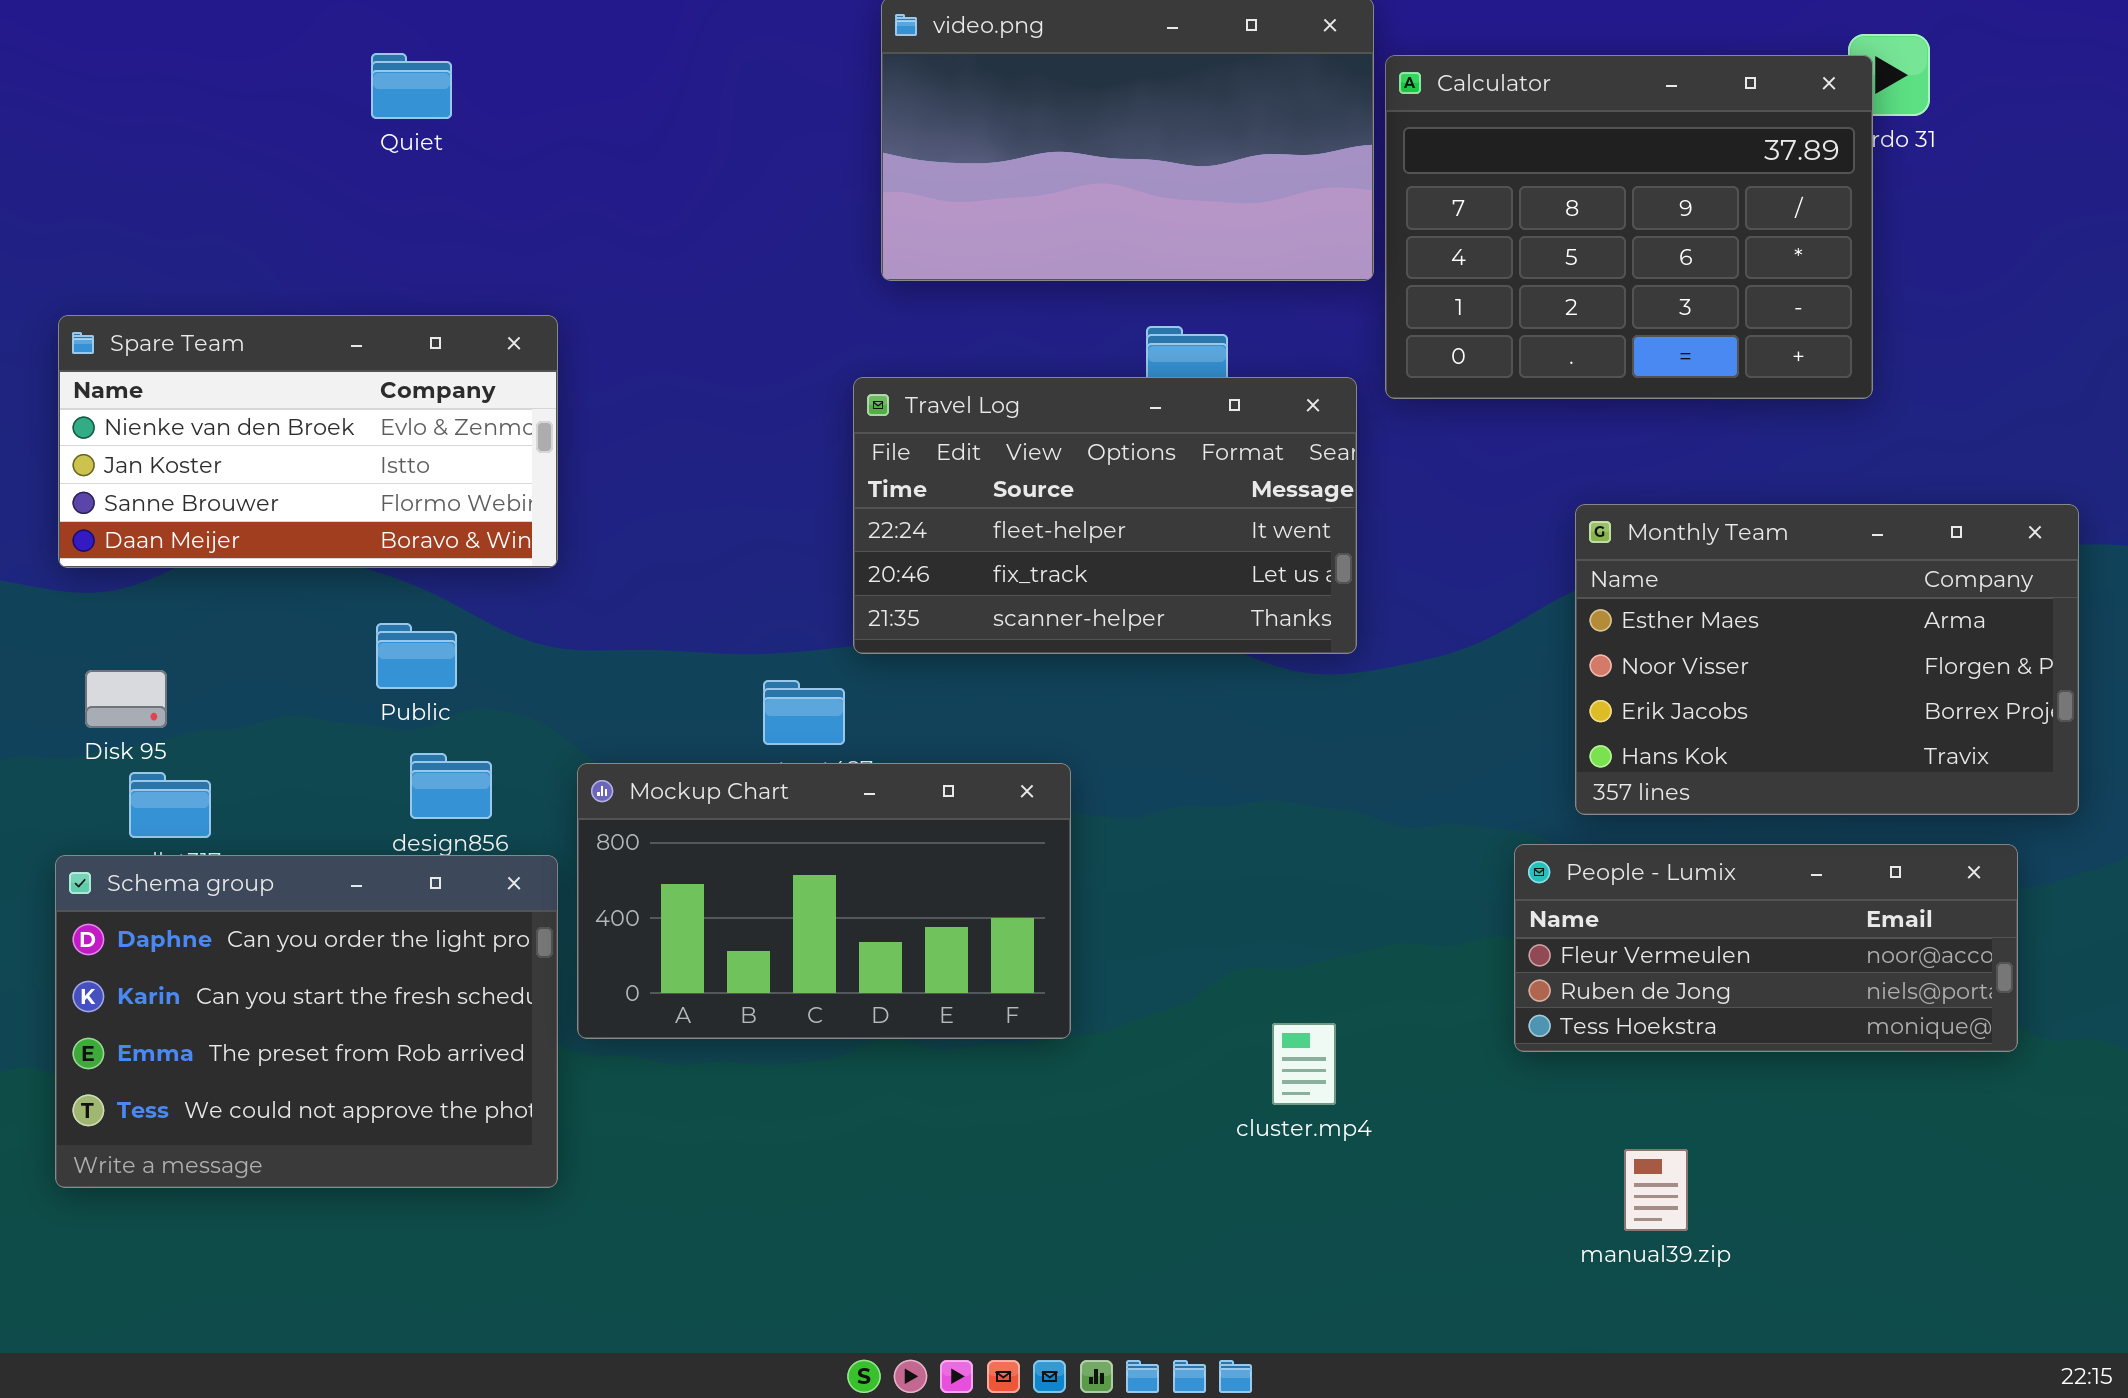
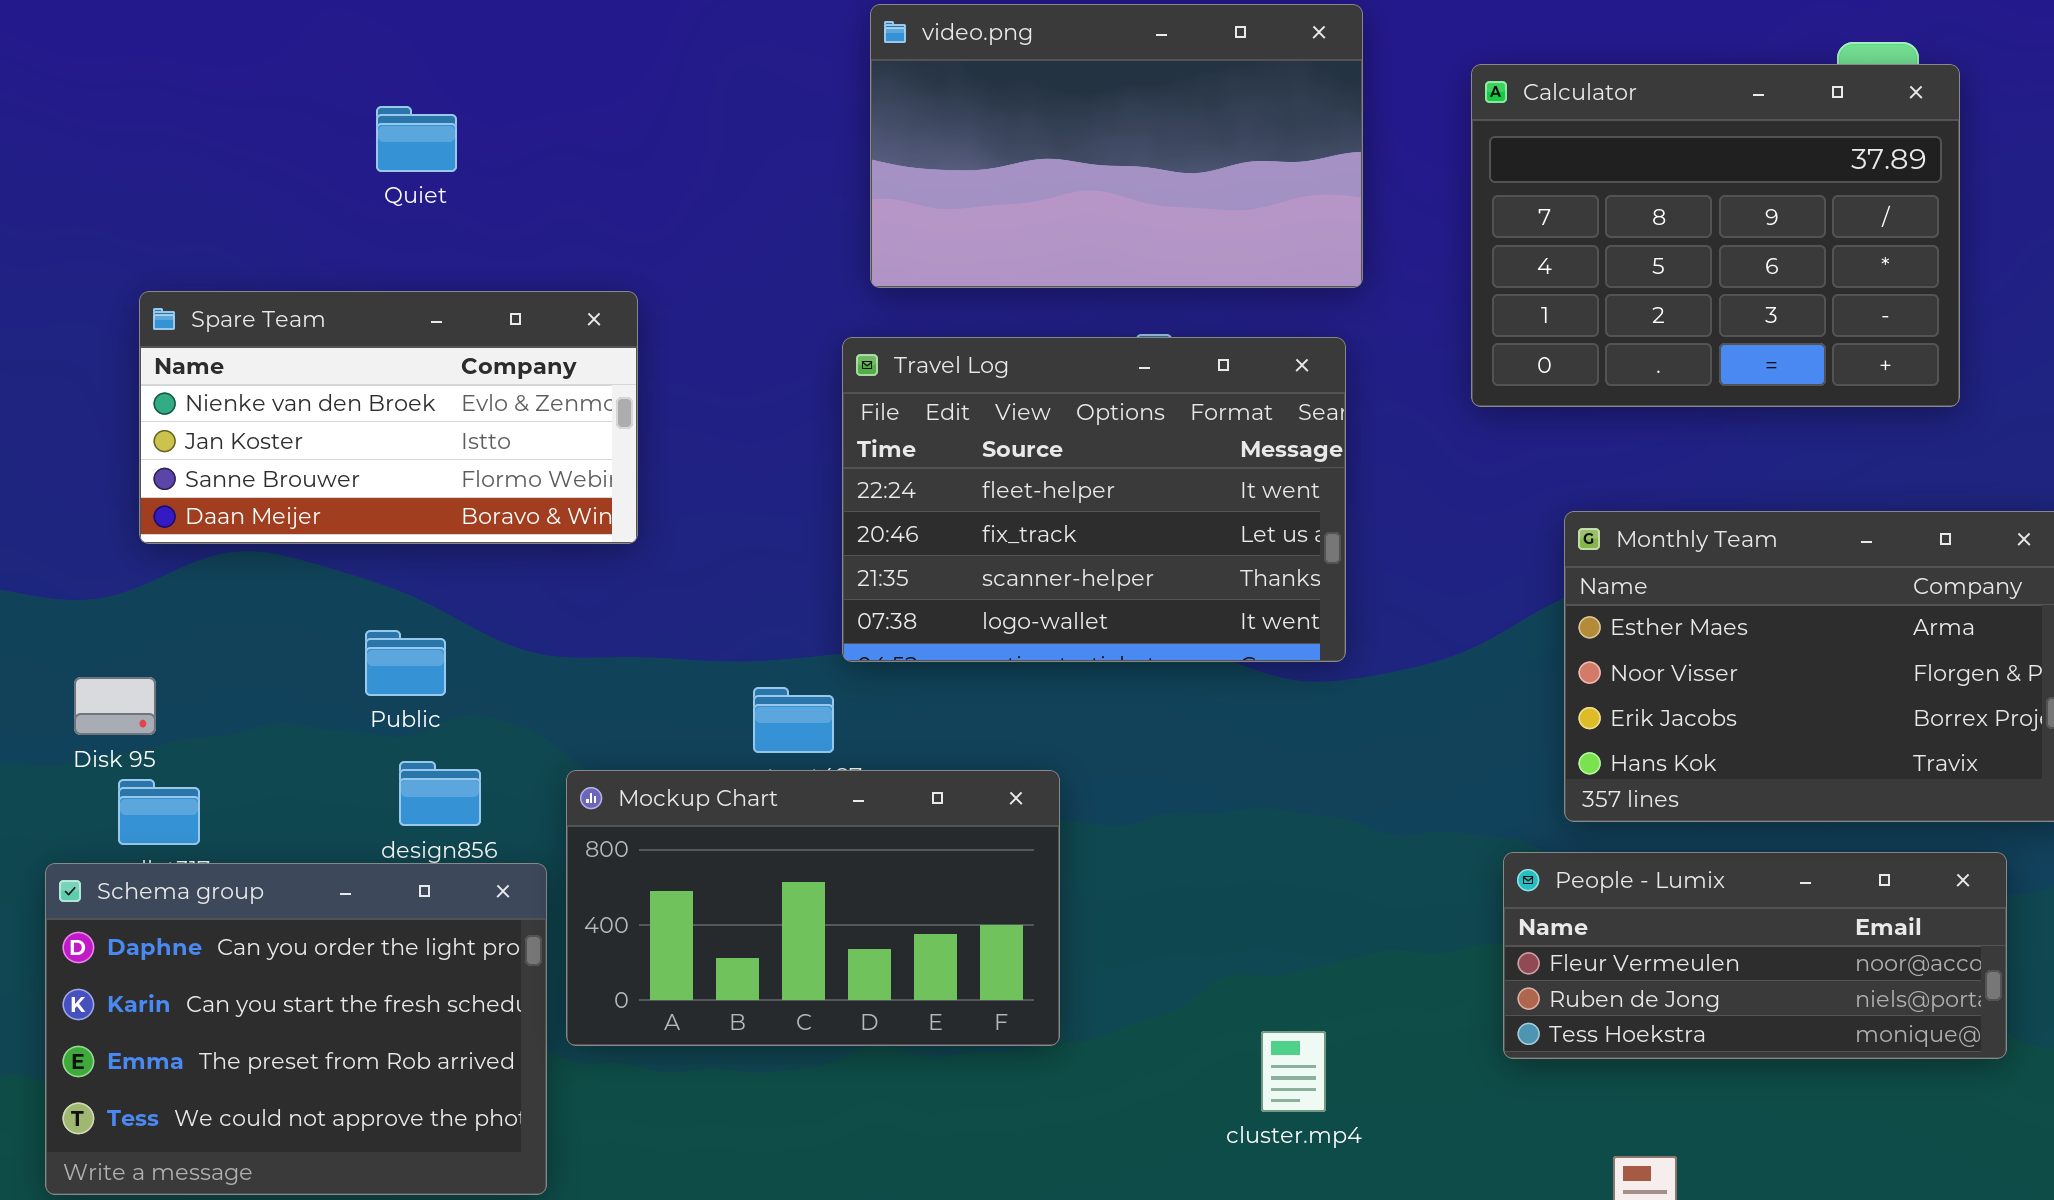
Quiet: [371,53,452,119] -> [376,106,457,172], moved
Calculator: [1385,55,1873,399] -> [1471,64,1960,407], moved
Spare Team: [58,315,558,568] -> [139,291,638,544], moved
Travel Log: [853,377,1357,654] -> [842,337,1346,662], resized

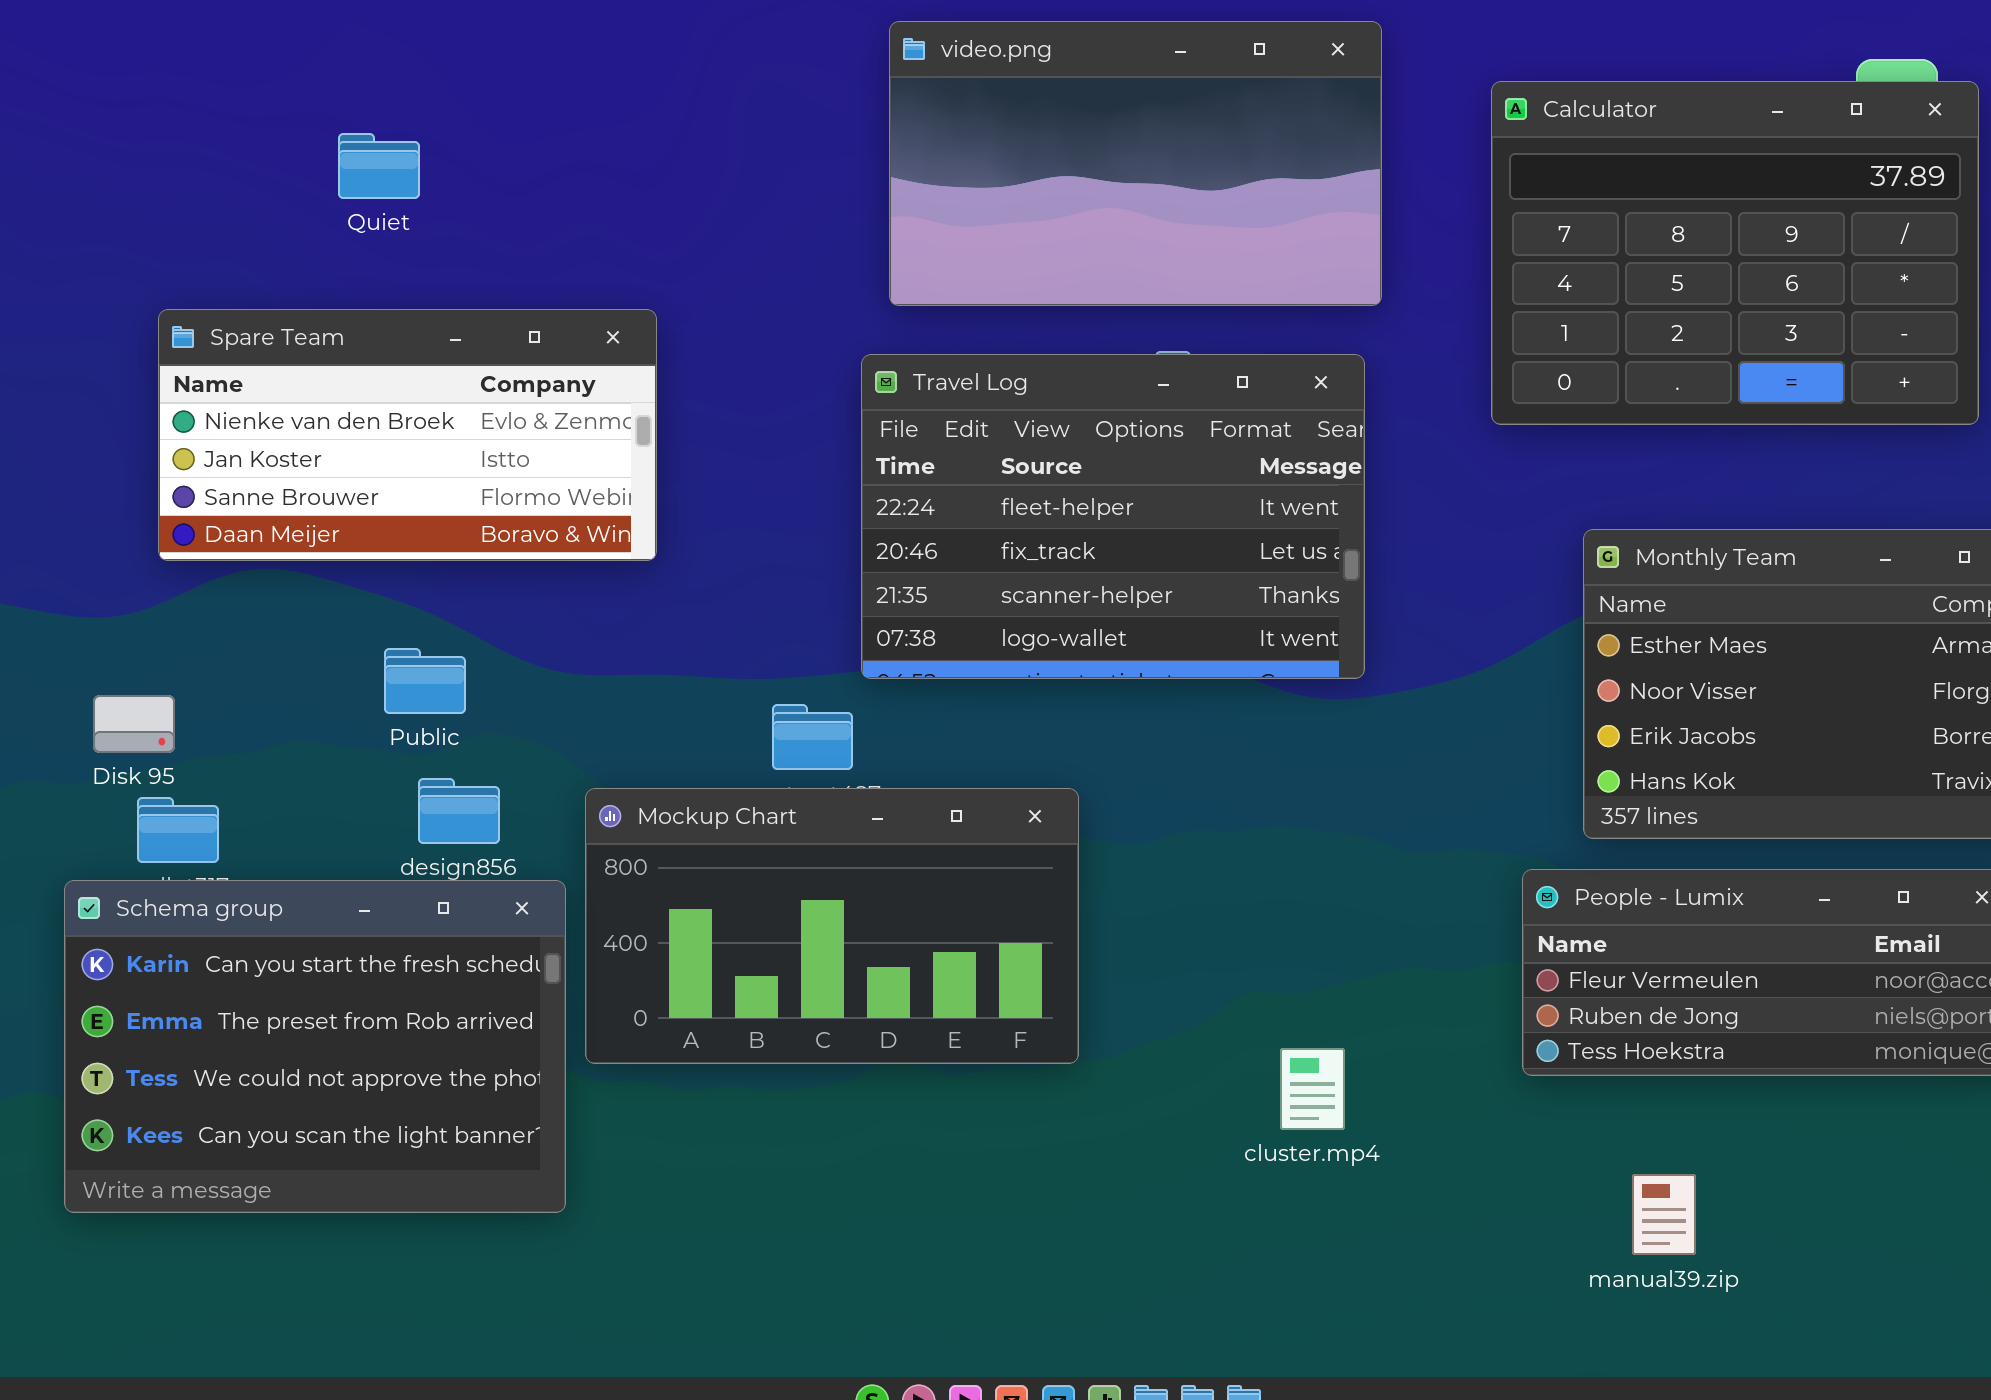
Quiet: [376,106,457,172] -> [338,133,420,199], moved
Schema group: [45,863,547,1195] -> [64,880,566,1213], scrolled down 1 row

